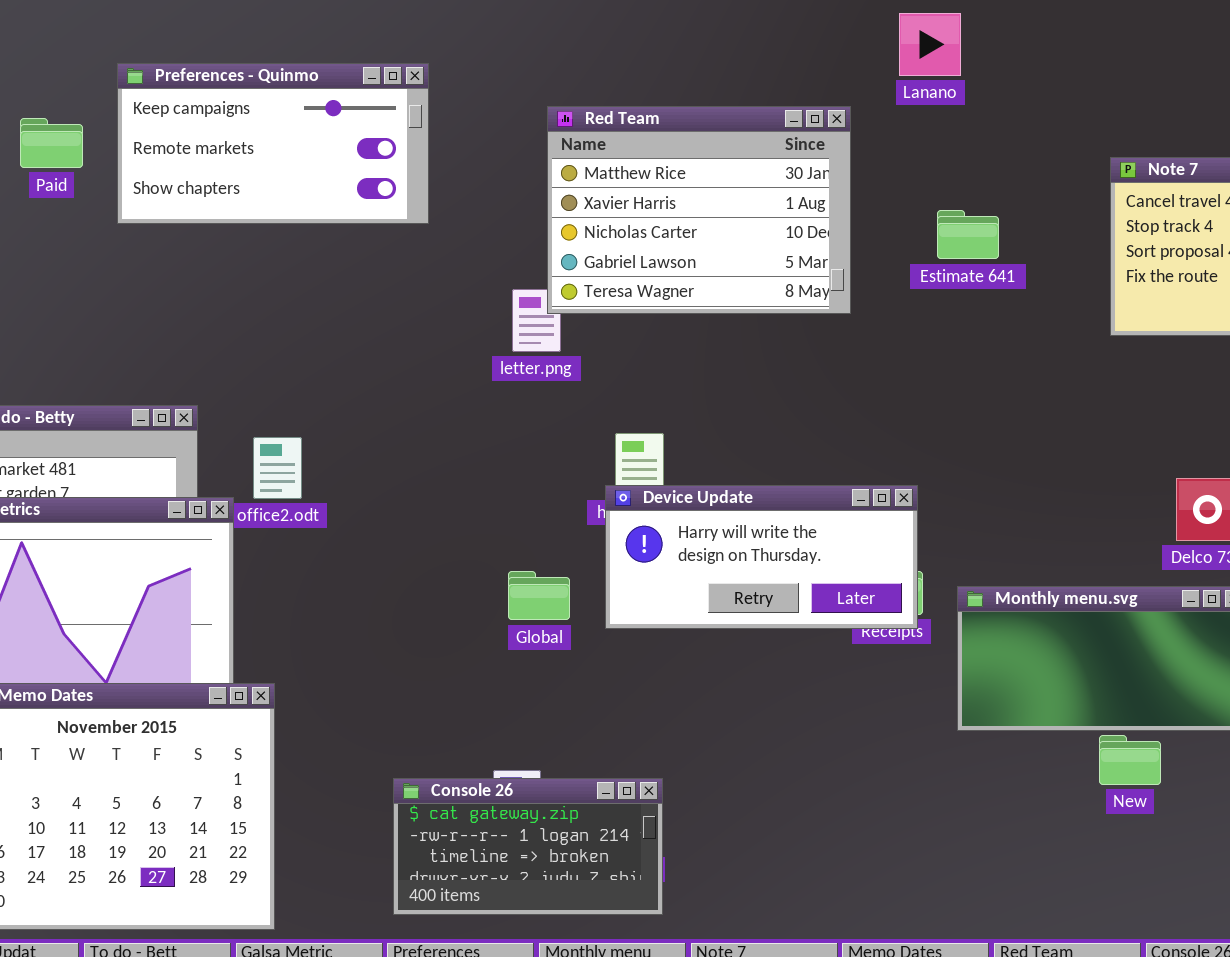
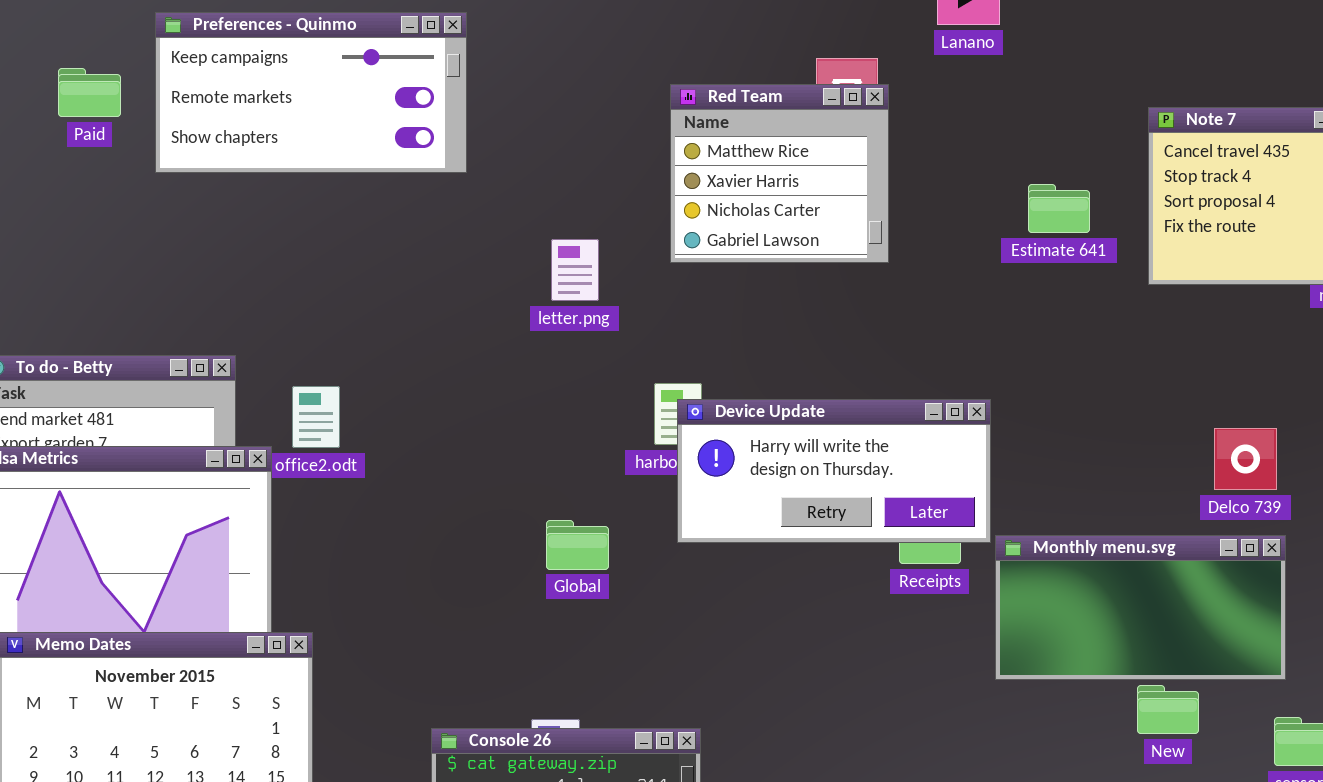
Red Team: [547,106,851,314] -> [670,84,889,263], resized
Estimate 641: [937,210,999,259] -> [1028,184,1090,233], moved
Device Update: [605,485,918,629] -> [677,399,991,543], moved

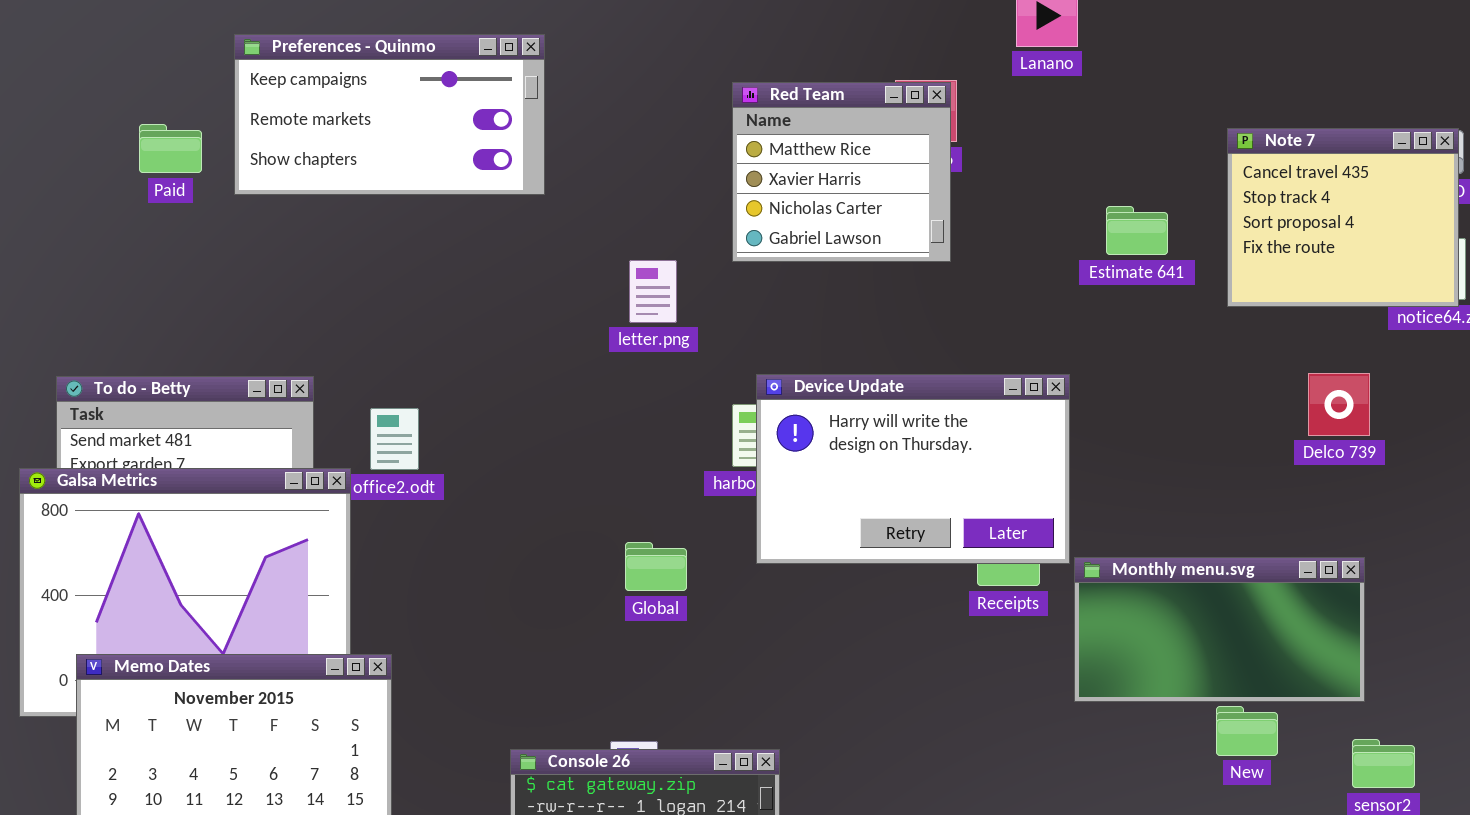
Paid: [58,68,121,117] -> [139,124,202,173], moved
Red Team: [670,84,889,263] -> [732,82,951,262], moved
Device Update: [677,399,991,543] -> [756,374,1070,564], resized
Delco 739: [1214,428,1277,490] -> [1308,373,1370,436], moved

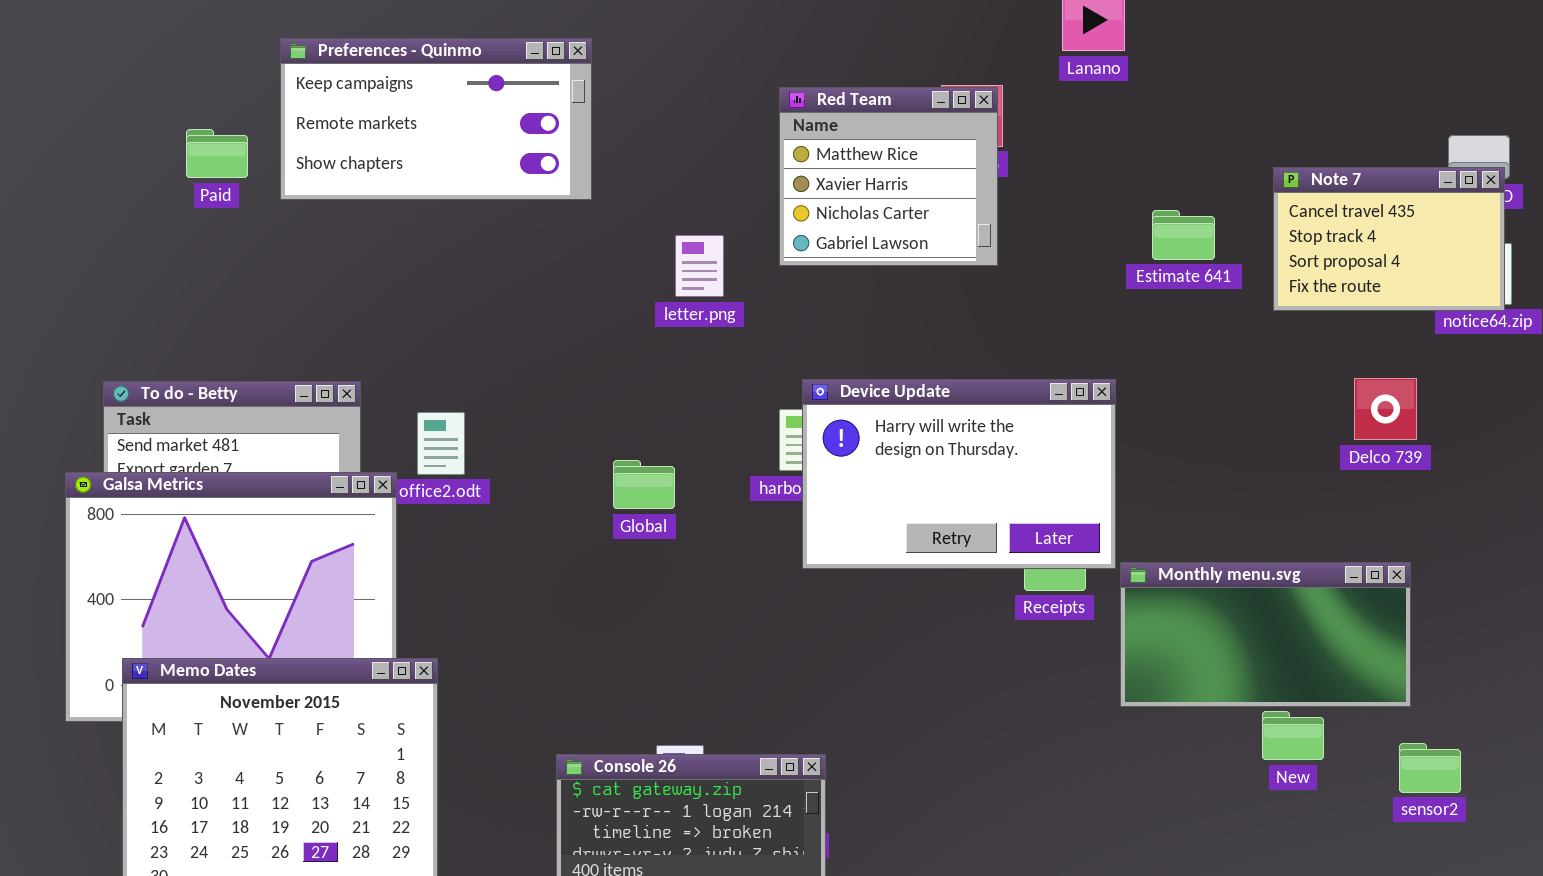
Note 7: [1227,128,1459,307] -> [1273,167,1505,311], resized
letter.png: [629,260,677,323] -> [675,235,724,297], moved
Global: [625,542,687,591] -> [613,460,675,509], moved

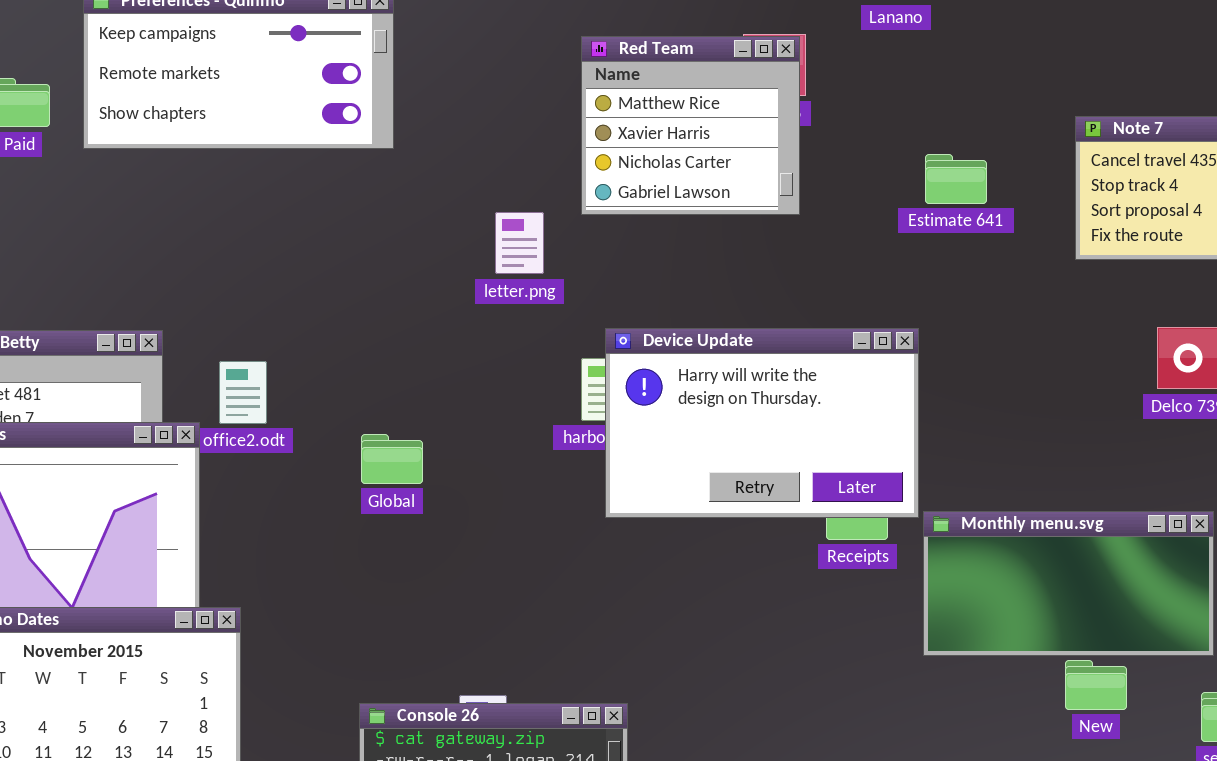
Estimate 641: [1152,210,1215,260] -> [925,154,987,204], moved
letter.png: [675,235,724,297] -> [495,212,544,274], moved
Global: [613,460,675,509] -> [361,434,423,484], moved

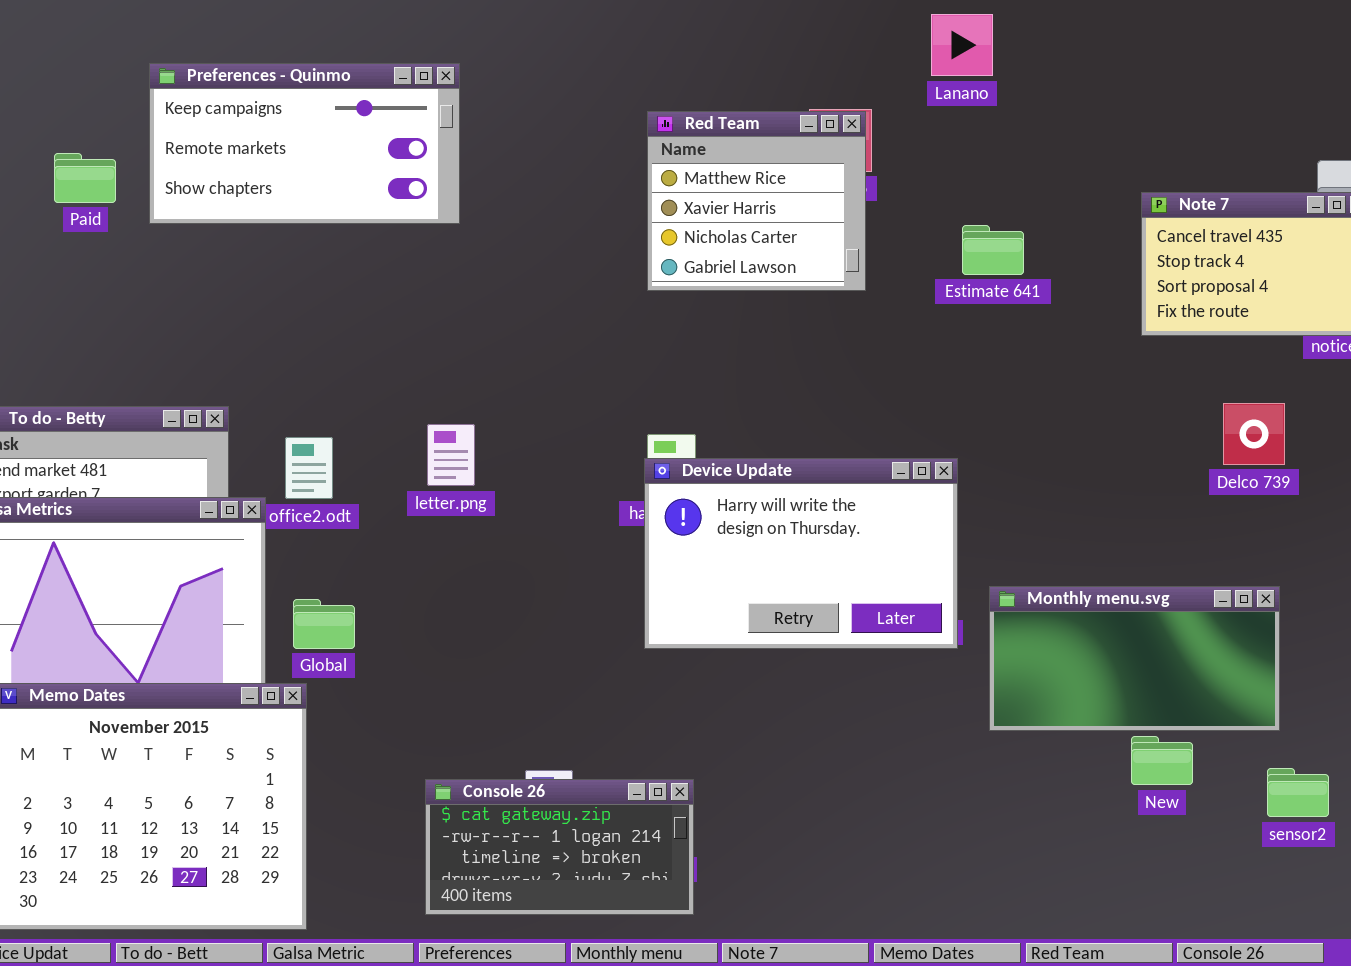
Estimate 641: [925,154,987,204] -> [962,225,1024,275], moved
letter.png: [495,212,544,274] -> [427,424,475,486], moved
Device Update: [605,328,919,518] -> [644,458,958,649], moved
Global: [361,434,423,484] -> [293,599,355,649], moved

